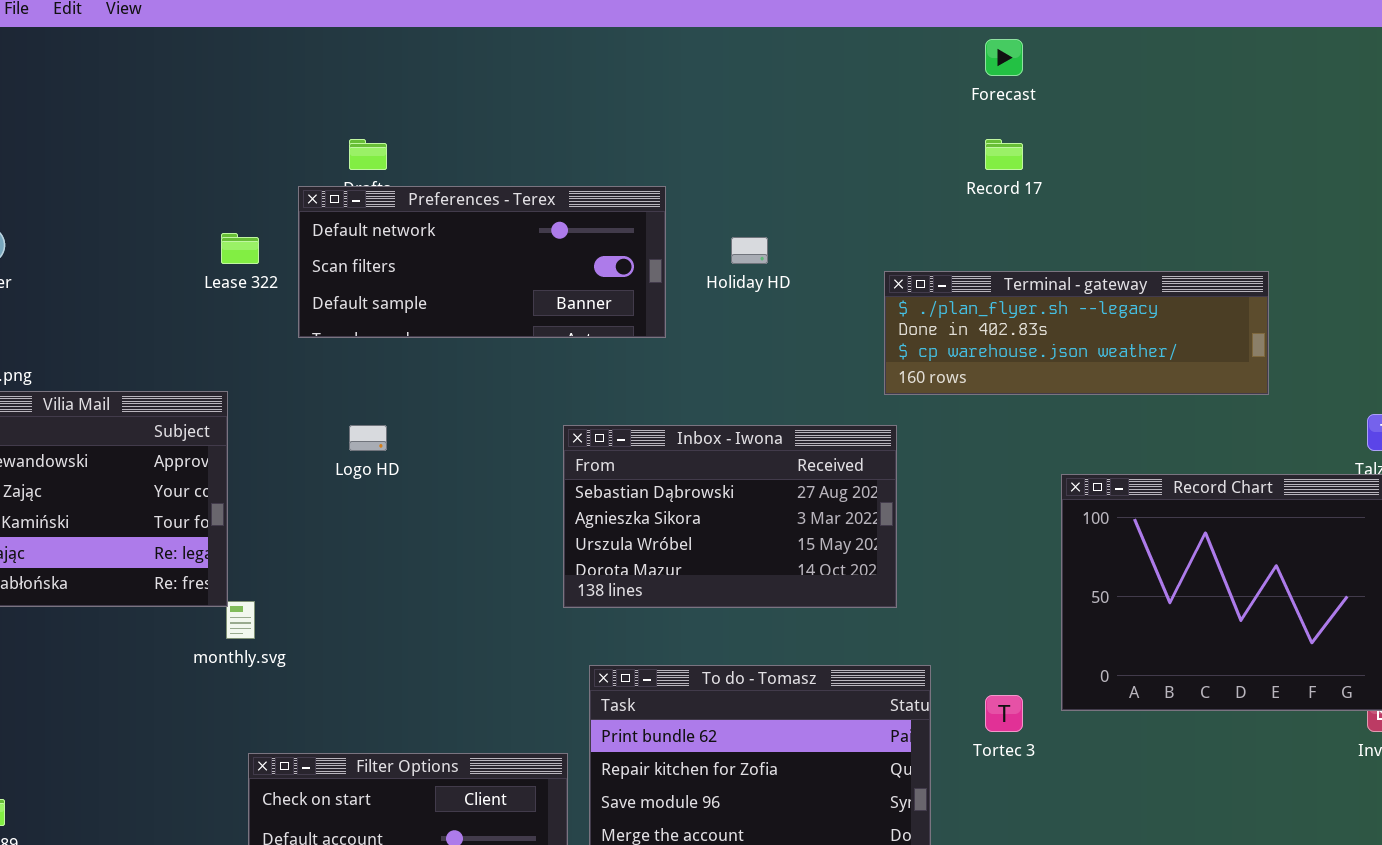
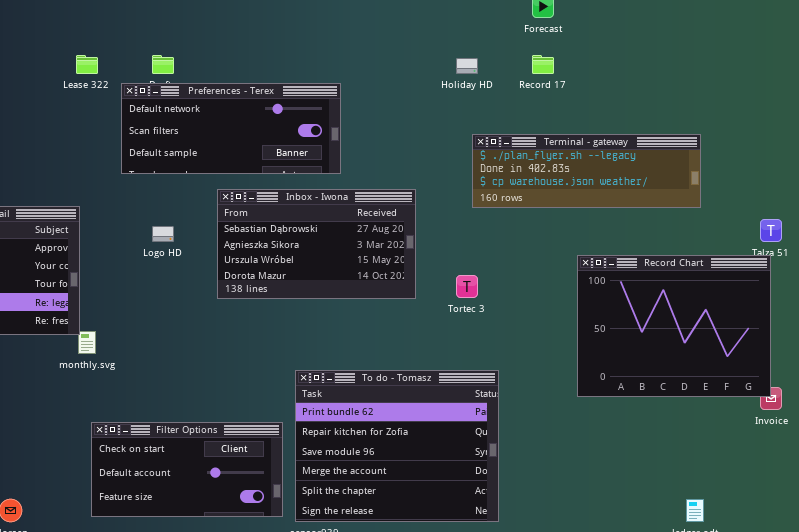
Lease 322: [221,233,259,264] -> [76,55,98,74], moved
Holiday HD: [731,237,768,264] -> [456,58,478,74], moved
Inbox - Iwona: [563,425,897,608] -> [217,189,416,299], moved
Tortec 3: [985,695,1023,732] -> [456,275,478,298], moved

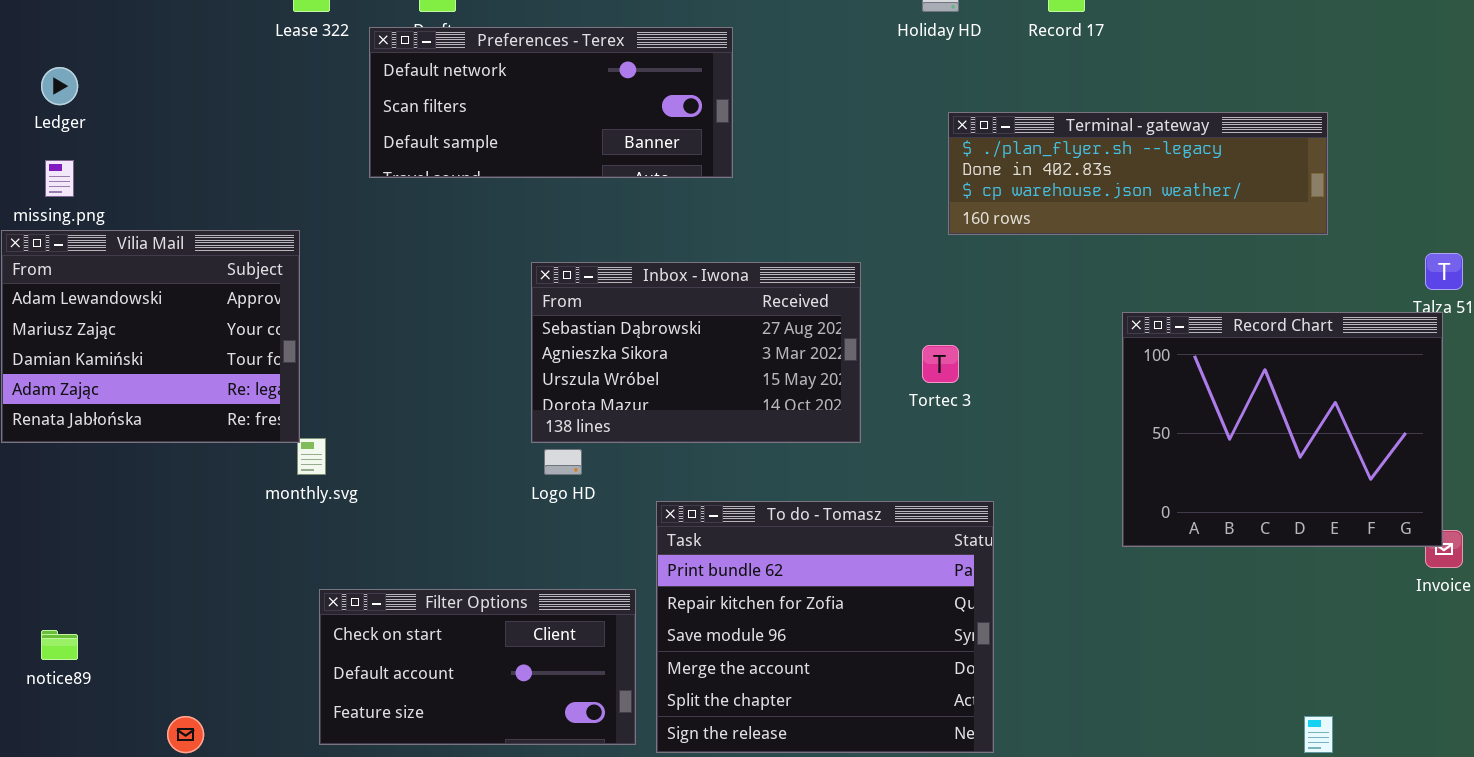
Inbox - Iwona: [217,189,416,299] -> [531,262,861,443], moved
Logo HD: [152,226,174,242] -> [544,449,582,475], moved

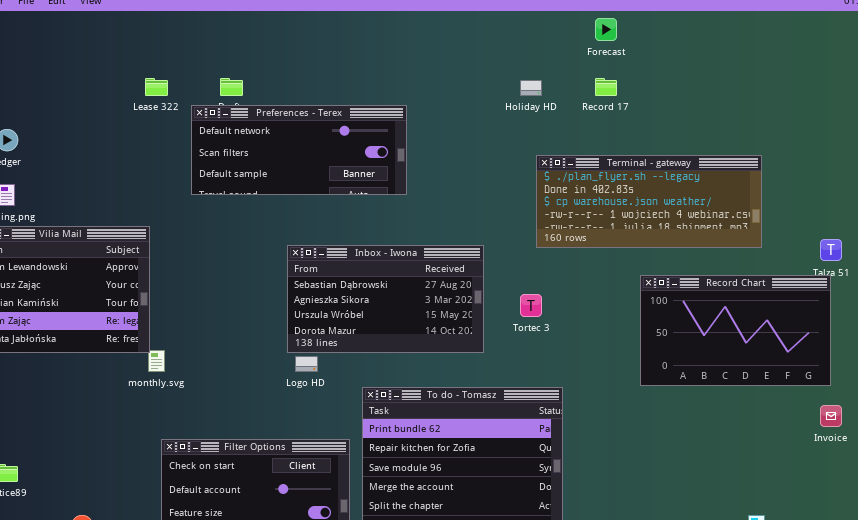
Terminal - gateway: [948,112,1328,235] -> [536,155,762,248], resized
Record Chart: [1122,312,1443,547] -> [640,275,831,386], resized

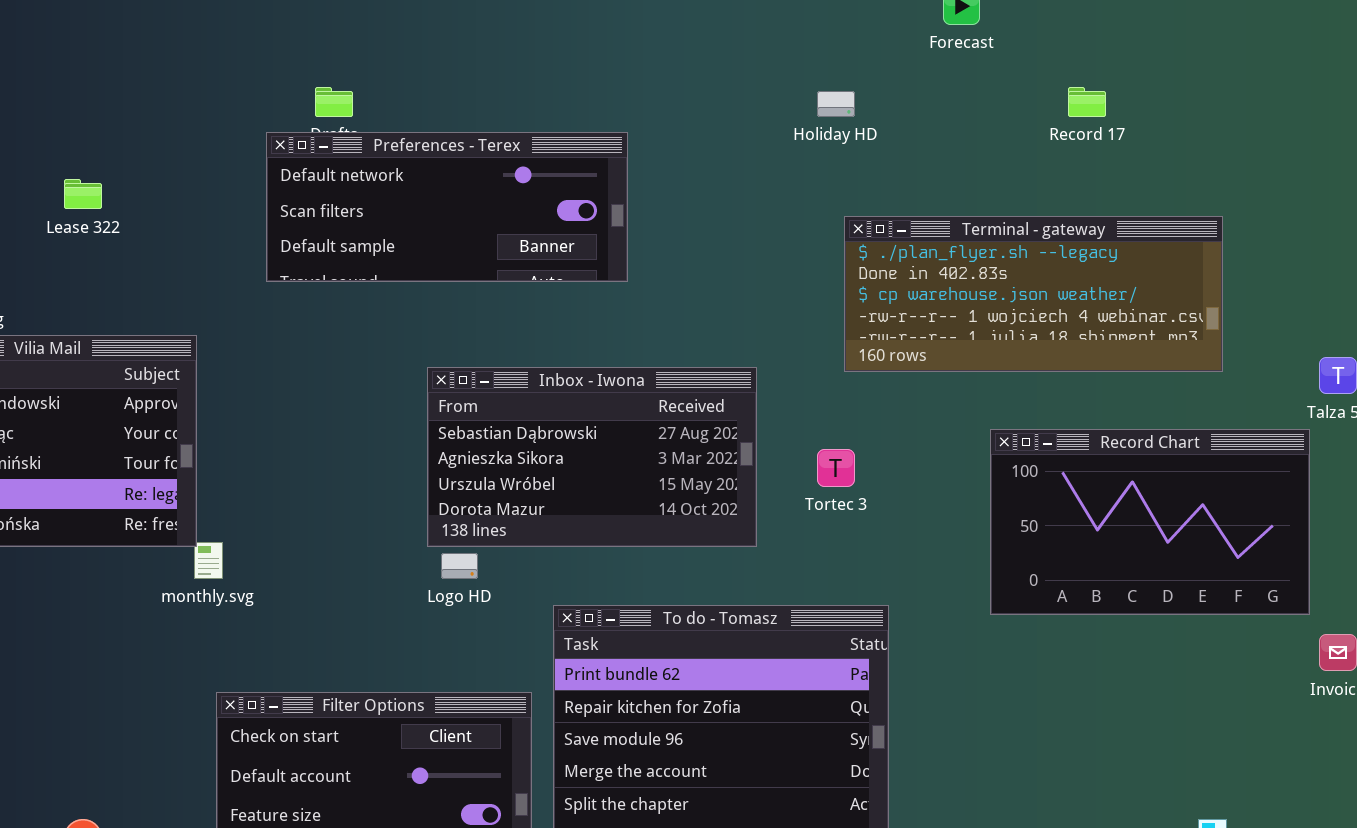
Lease 322: [145,78,168,96] -> [64,179,102,209], moved
Record 17: [595,78,617,96] -> [1068,87,1106,117], moved
Record Chart: [640,275,831,386] -> [990,429,1310,615], moved

